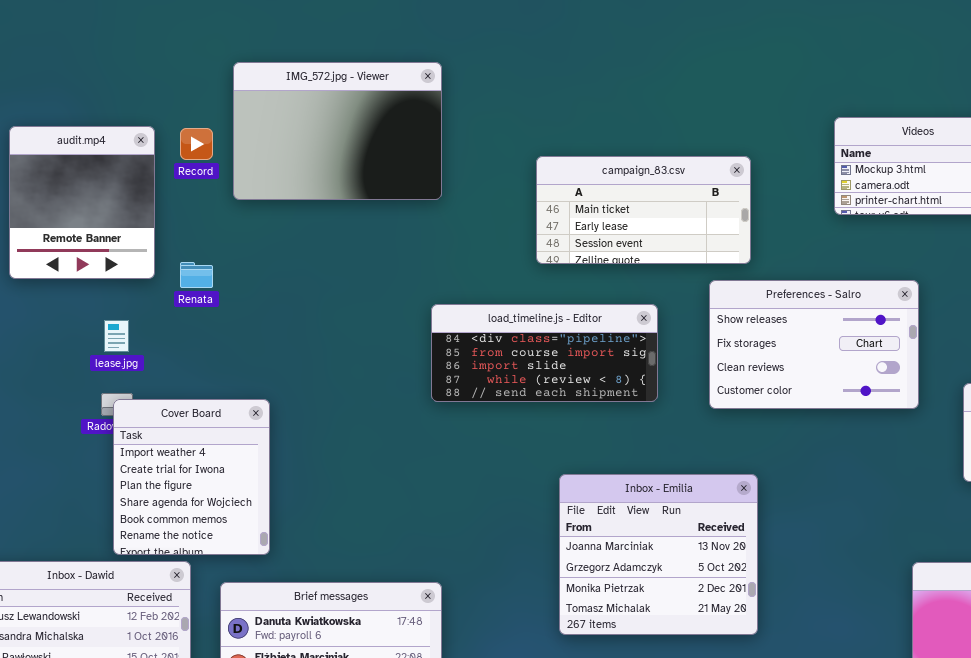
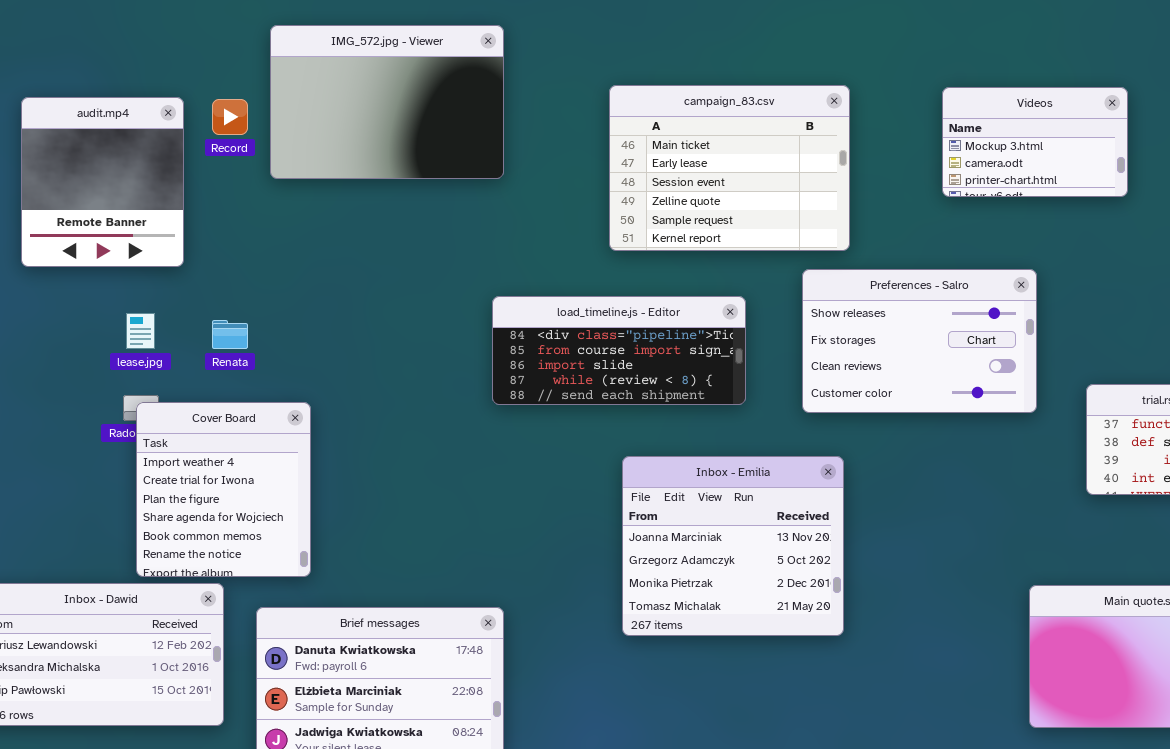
campaign_83.csv: [536,156,751,264] -> [609,85,850,251], resized
Renata: [180,262,213,288] -> [212,320,248,349], moved
Inbox - Emilia: [559,474,758,635] -> [622,456,844,636], moved

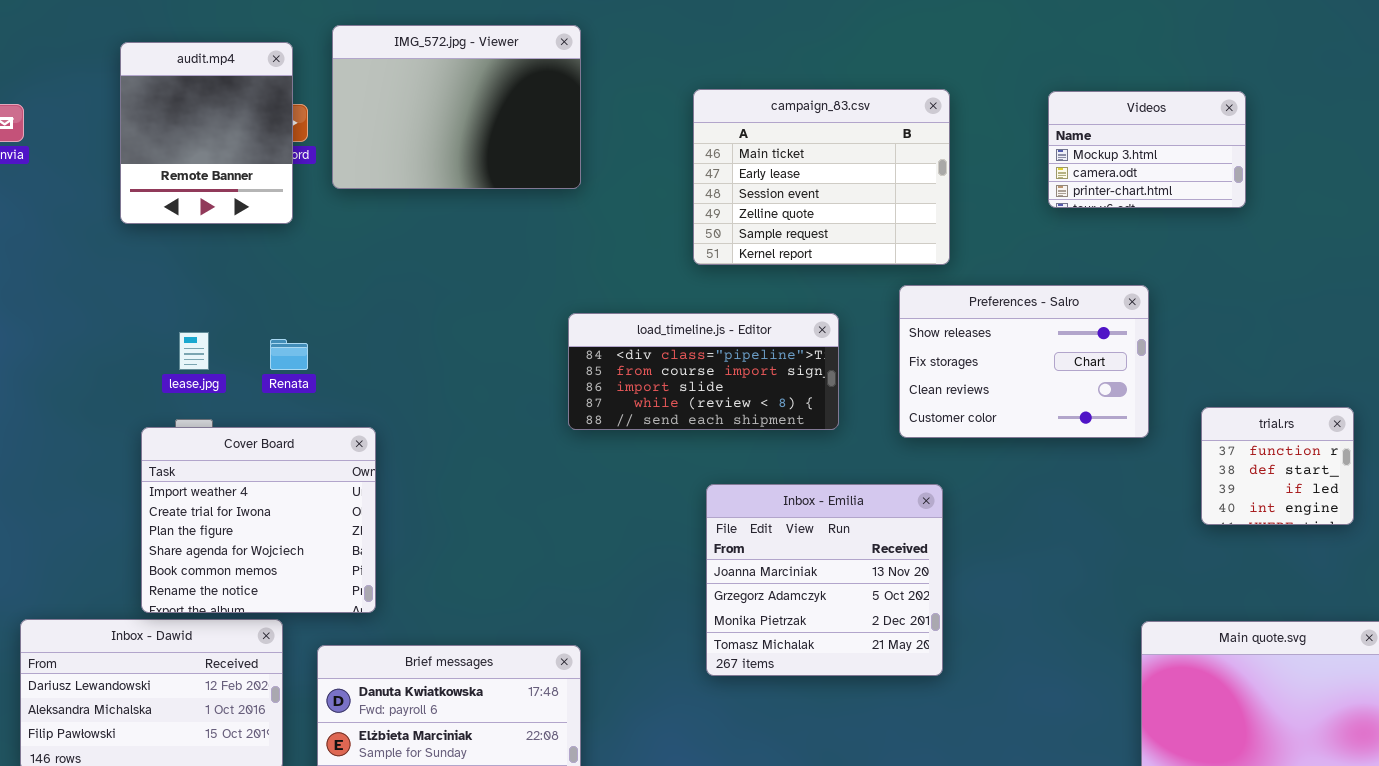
audit.mp4: [21,97,184,267] -> [120,42,293,224], moved
Cover Board: [136,402,311,577] -> [141,427,376,613], resized

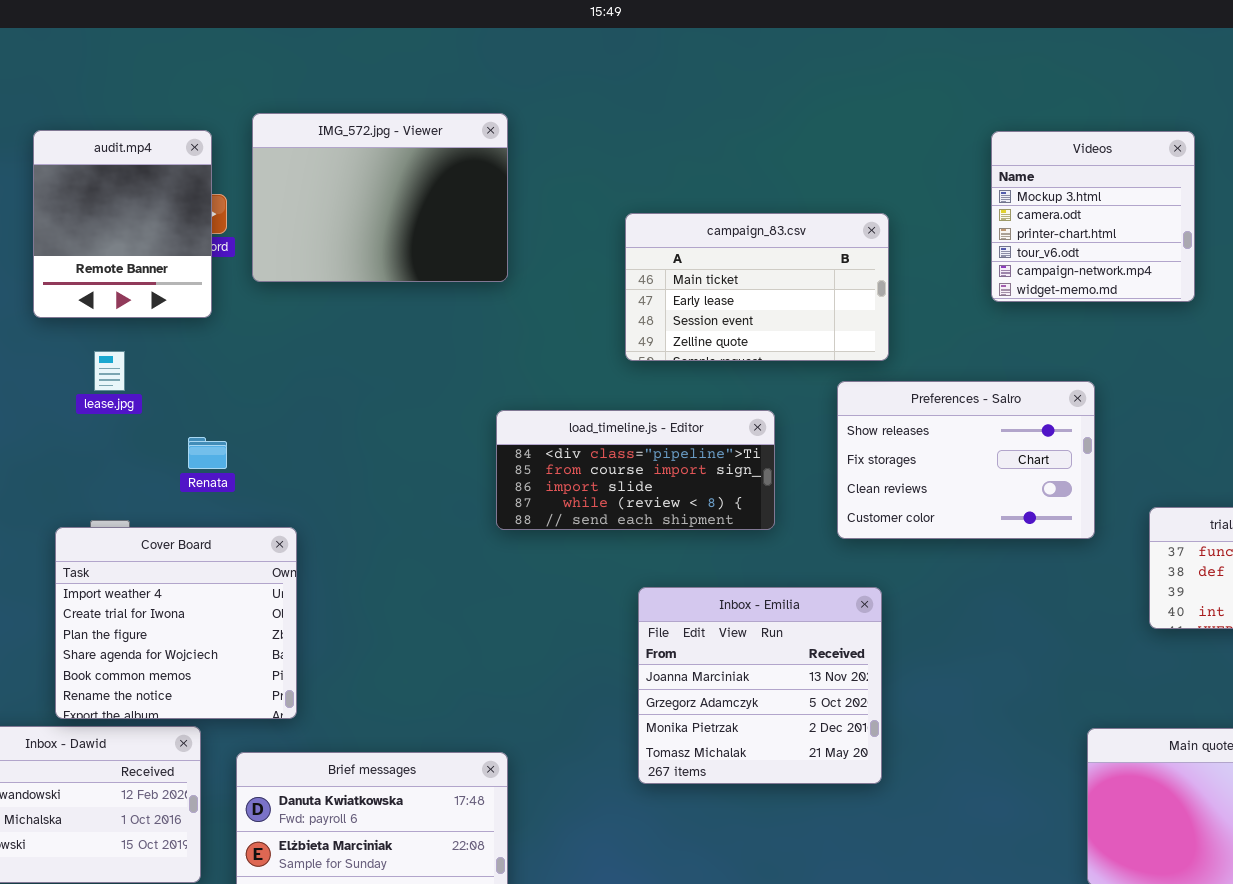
campaign_83.csv: [693,89,950,265] -> [625,213,889,361], resized
Videos: [1048,91,1246,208] -> [991,131,1195,302], resized
lease.jpg: [179,332,209,370] -> [94,351,125,391], moved

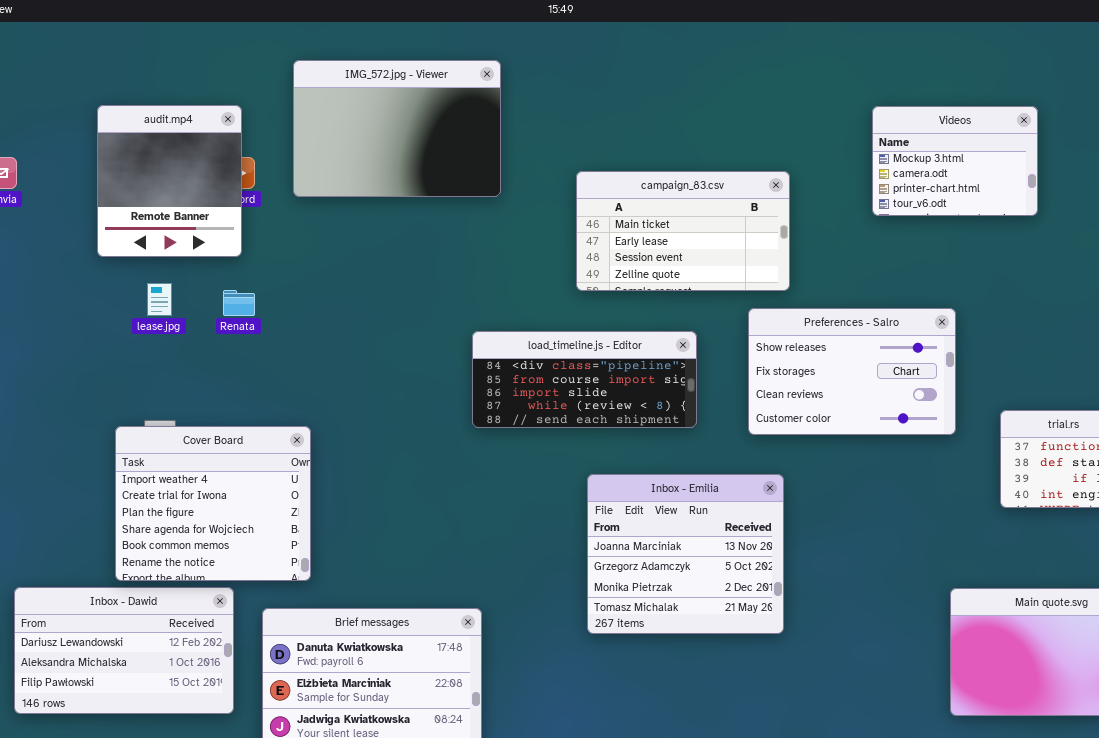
IMG_572.jpg - Viewer: [252,113,508,282] -> [293,60,501,197], moved
Videos: [991,131,1195,302] -> [872,106,1038,216], resized
Renata: [188,437,227,469] -> [223,290,255,316], moved

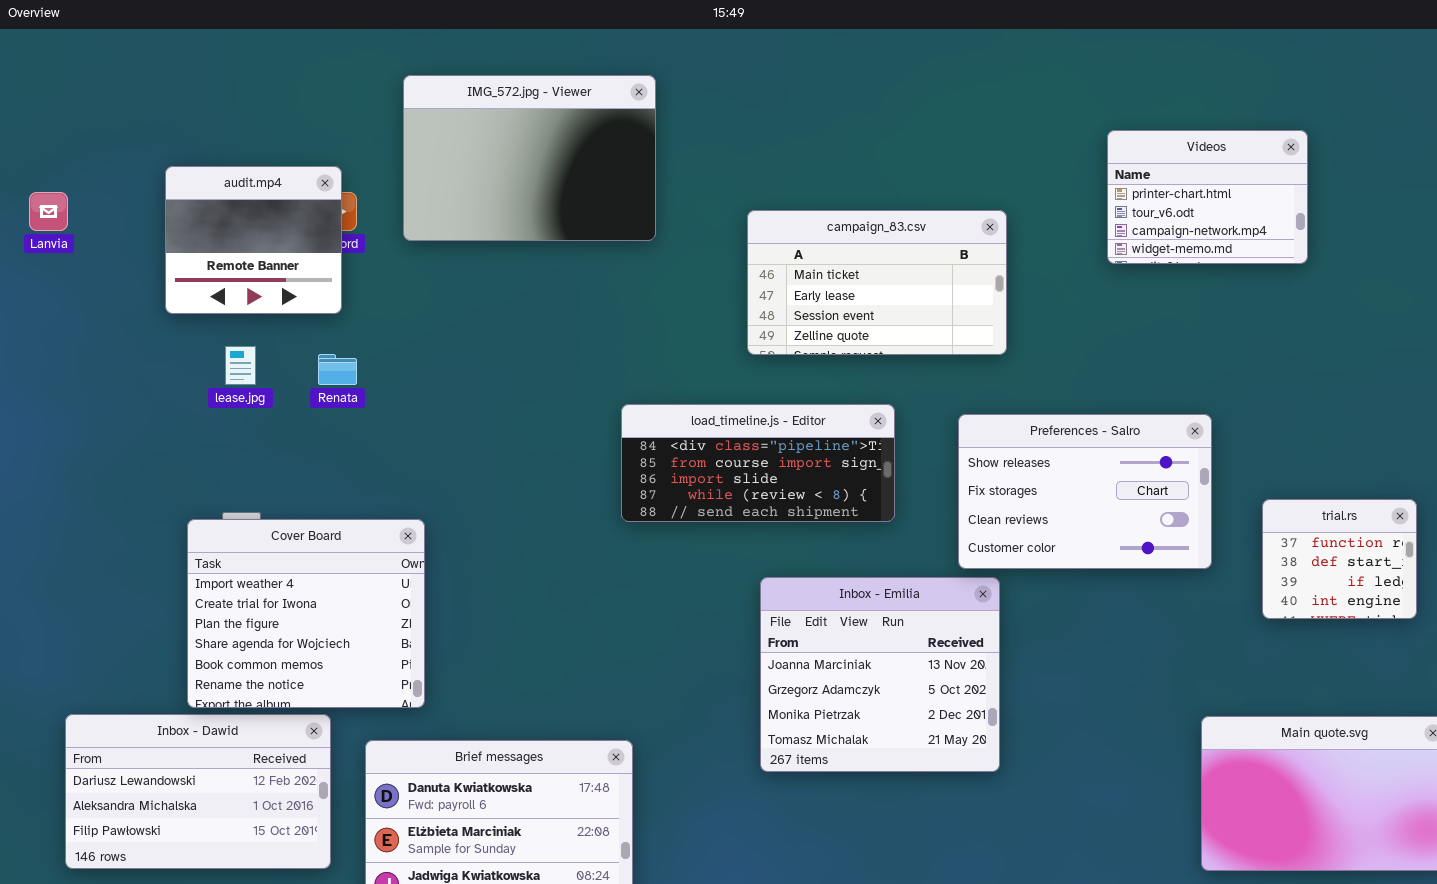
audit.mp4: [97,105,242,257] -> [165,166,342,314], resized
Videos: [872,106,1038,216] -> [1107,130,1308,264], scrolled down 2 rows
Preferences - Salro: [748,308,956,435] -> [958,414,1212,569], moved

